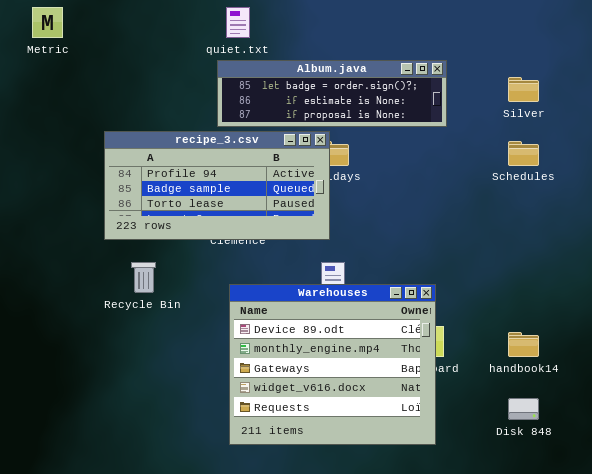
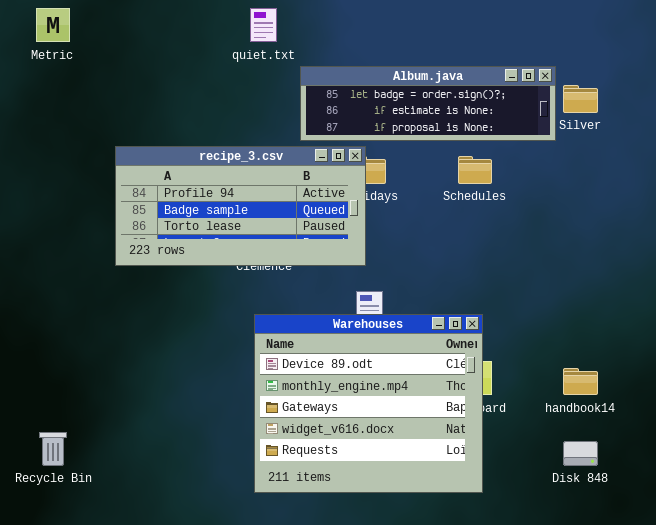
Album.java: [217,60,447,127] -> [300,66,556,141], moved
Schedules: [508,141,539,166] -> [458,156,492,184], moved
Recycle Bin: [131,262,156,293] -> [39,432,67,466], moved

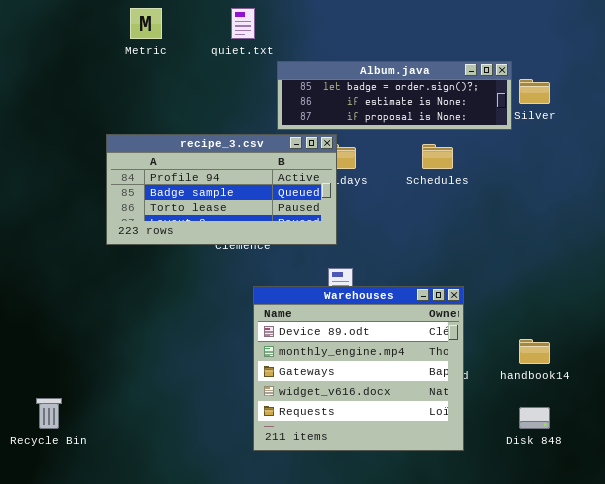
Metric: [36,8,70,42] -> [130,8,162,39], moved
Warehouses: [254,314,483,493] -> [253,286,464,451], moved

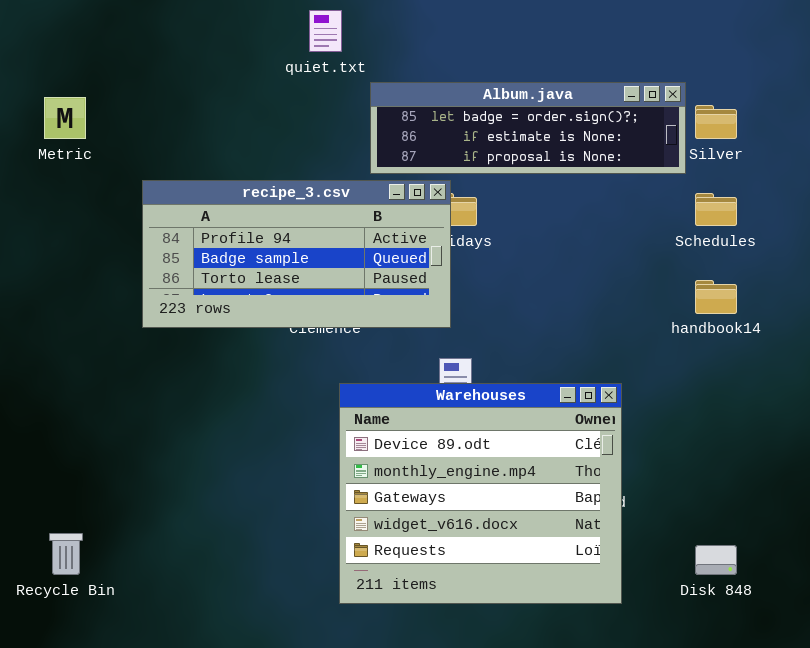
Metric: [130,8,162,39] -> [44,97,86,139], moved
Schedules: [422,144,453,169] -> [695,193,737,226], moved
handbook14: [519,339,550,364] -> [695,280,737,314], moved

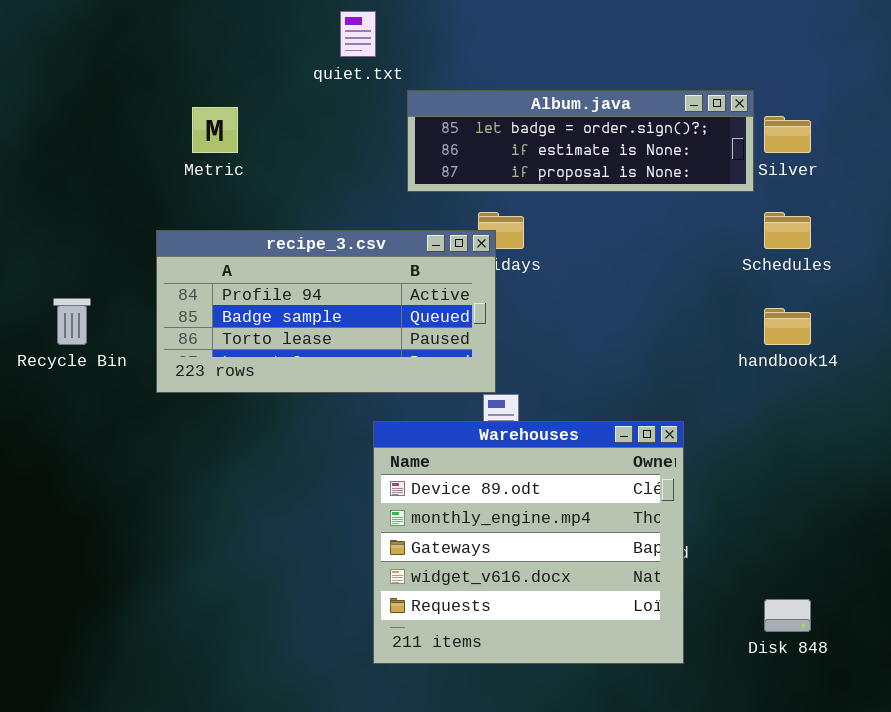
Metric: [44,97,86,139] -> [192,107,238,153], moved
recipe_3.csv: [142,180,451,328] -> [156,230,496,393], moved
Recycle Bin: [49,533,83,575] -> [53,298,91,345], moved

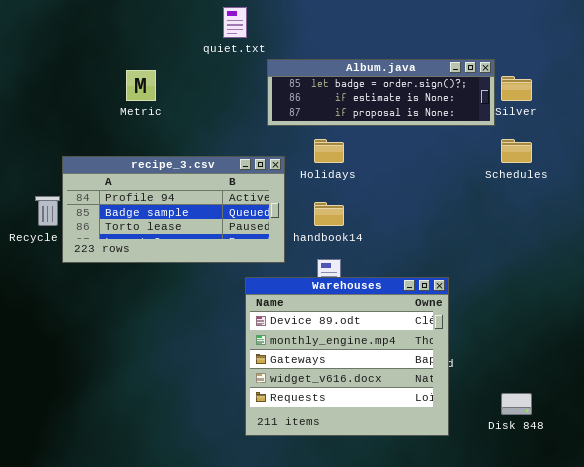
recipe_3.csv: [156,230,496,393] -> [62,156,285,263], moved
handbook14: [764,308,811,345] -> [314,202,344,226], moved

